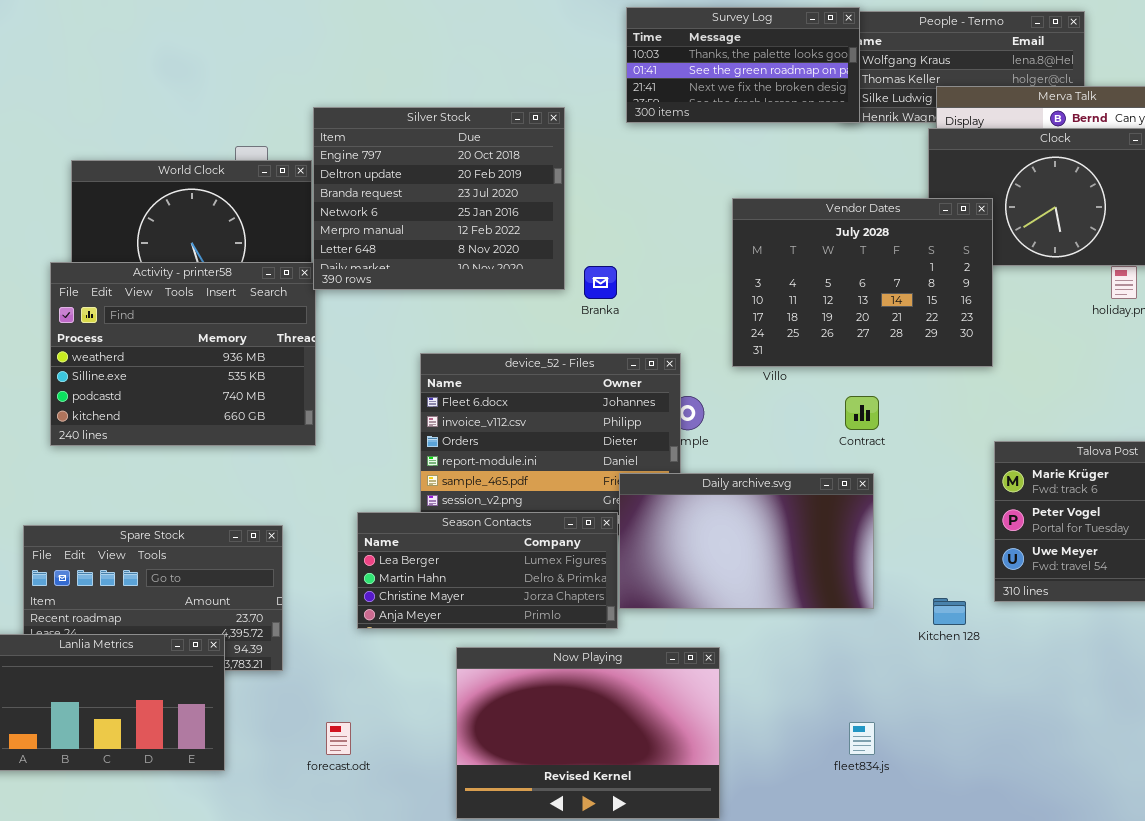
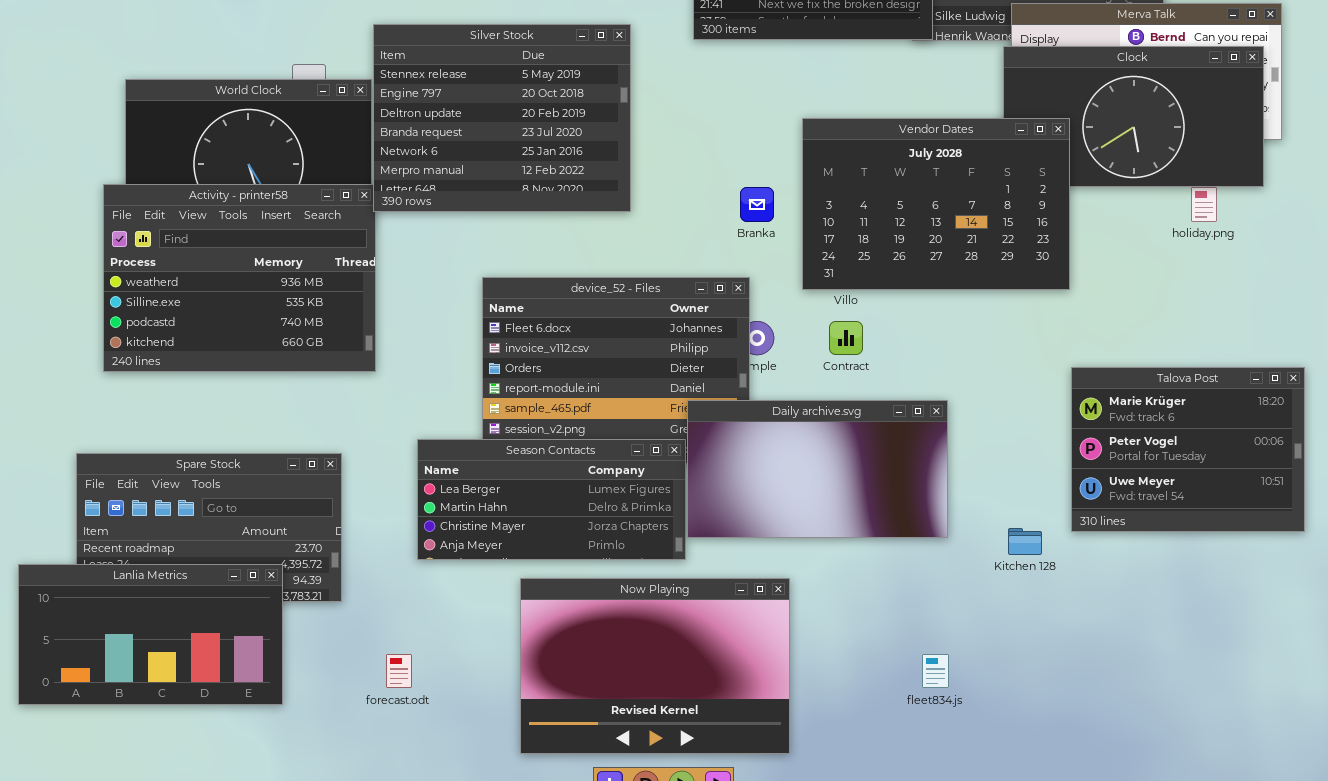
Silver Stock: [313,107,565,290] -> [373,24,631,212], scrolled up 1 row
Branka: [584,266,617,299] -> [740,187,774,222], moved
Contract: [845,396,879,430] -> [829,321,863,355], moved

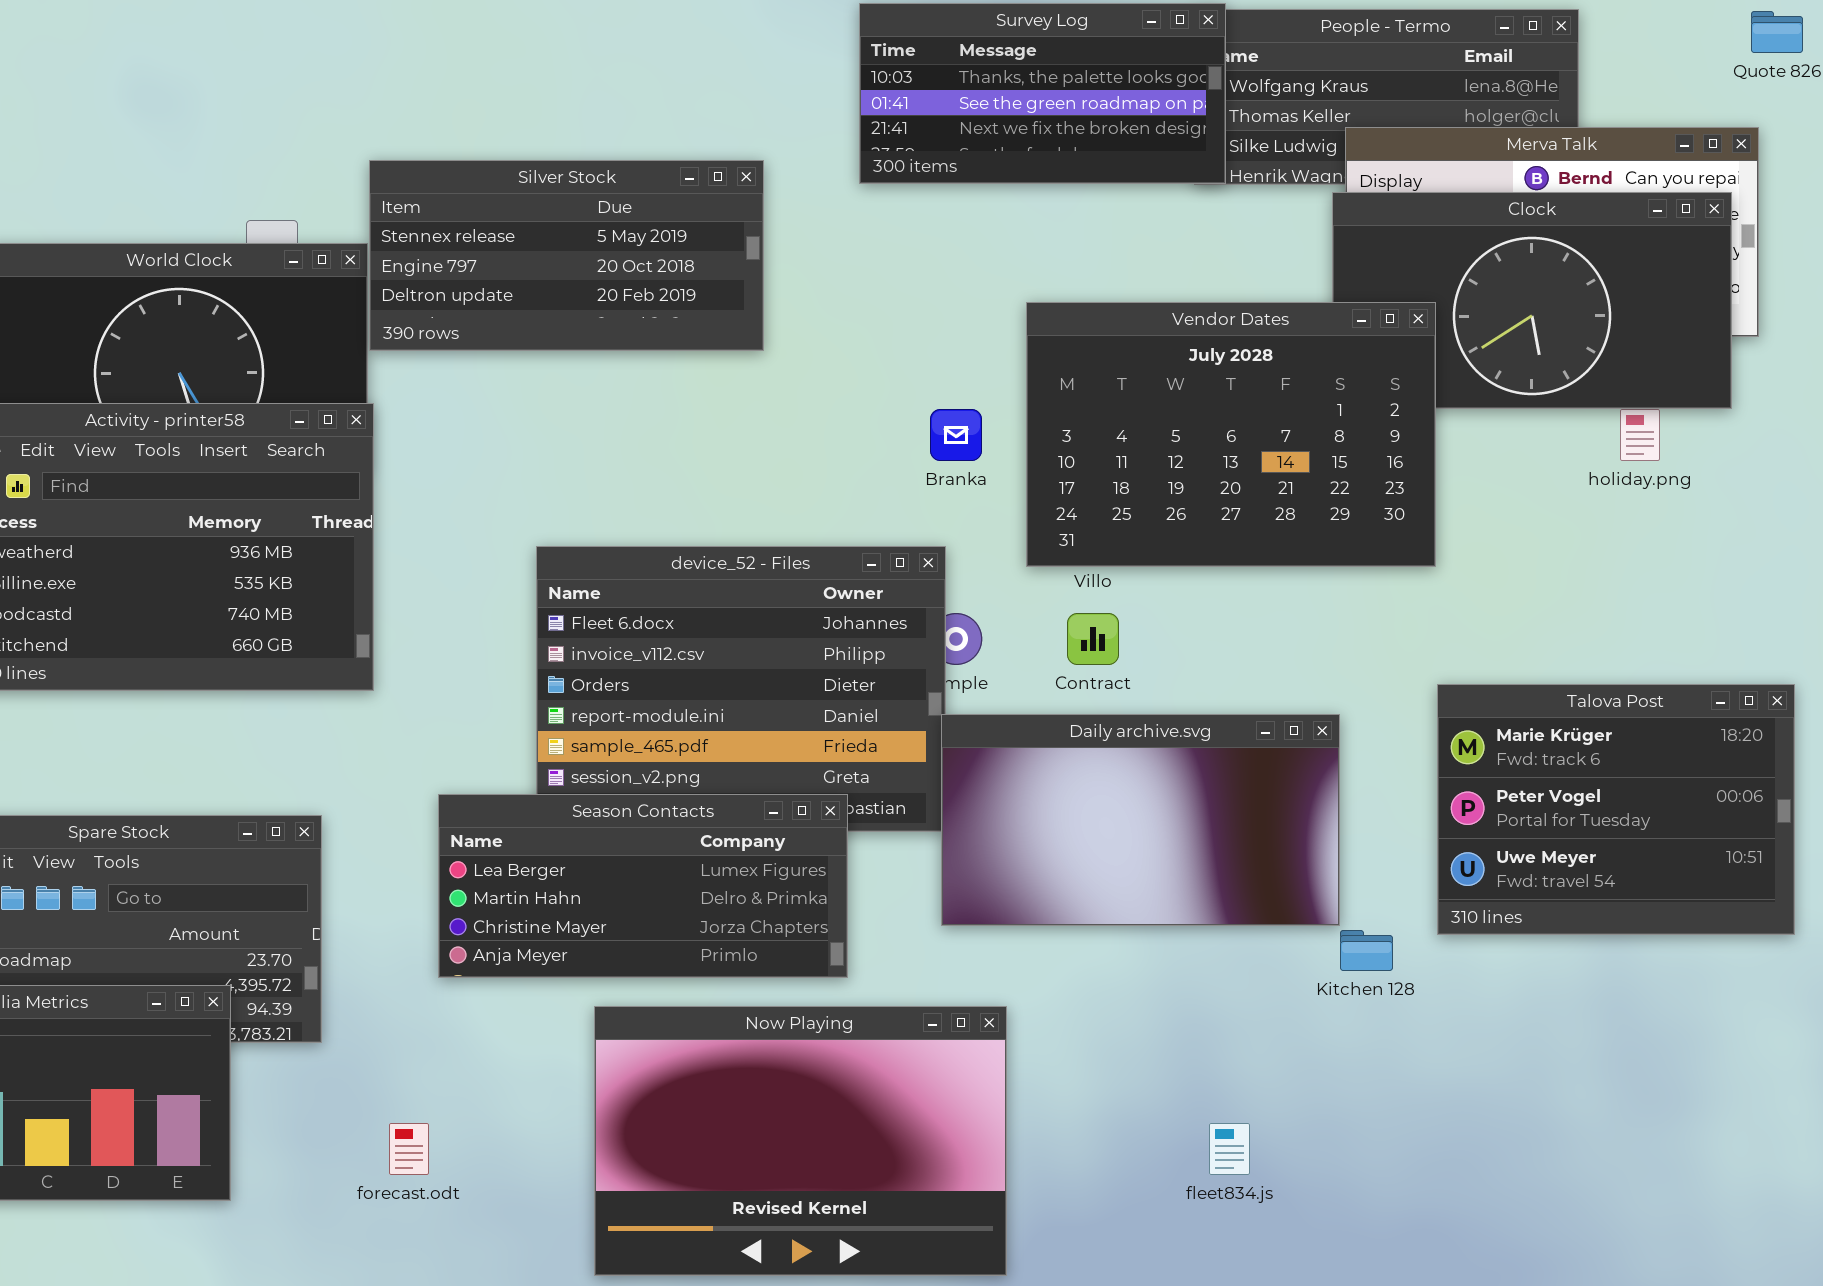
Silver Stock: [373,24,631,212] -> [369,160,764,351], resized
Daily archive.svg: [687,400,948,538] -> [941,714,1340,926], moved

